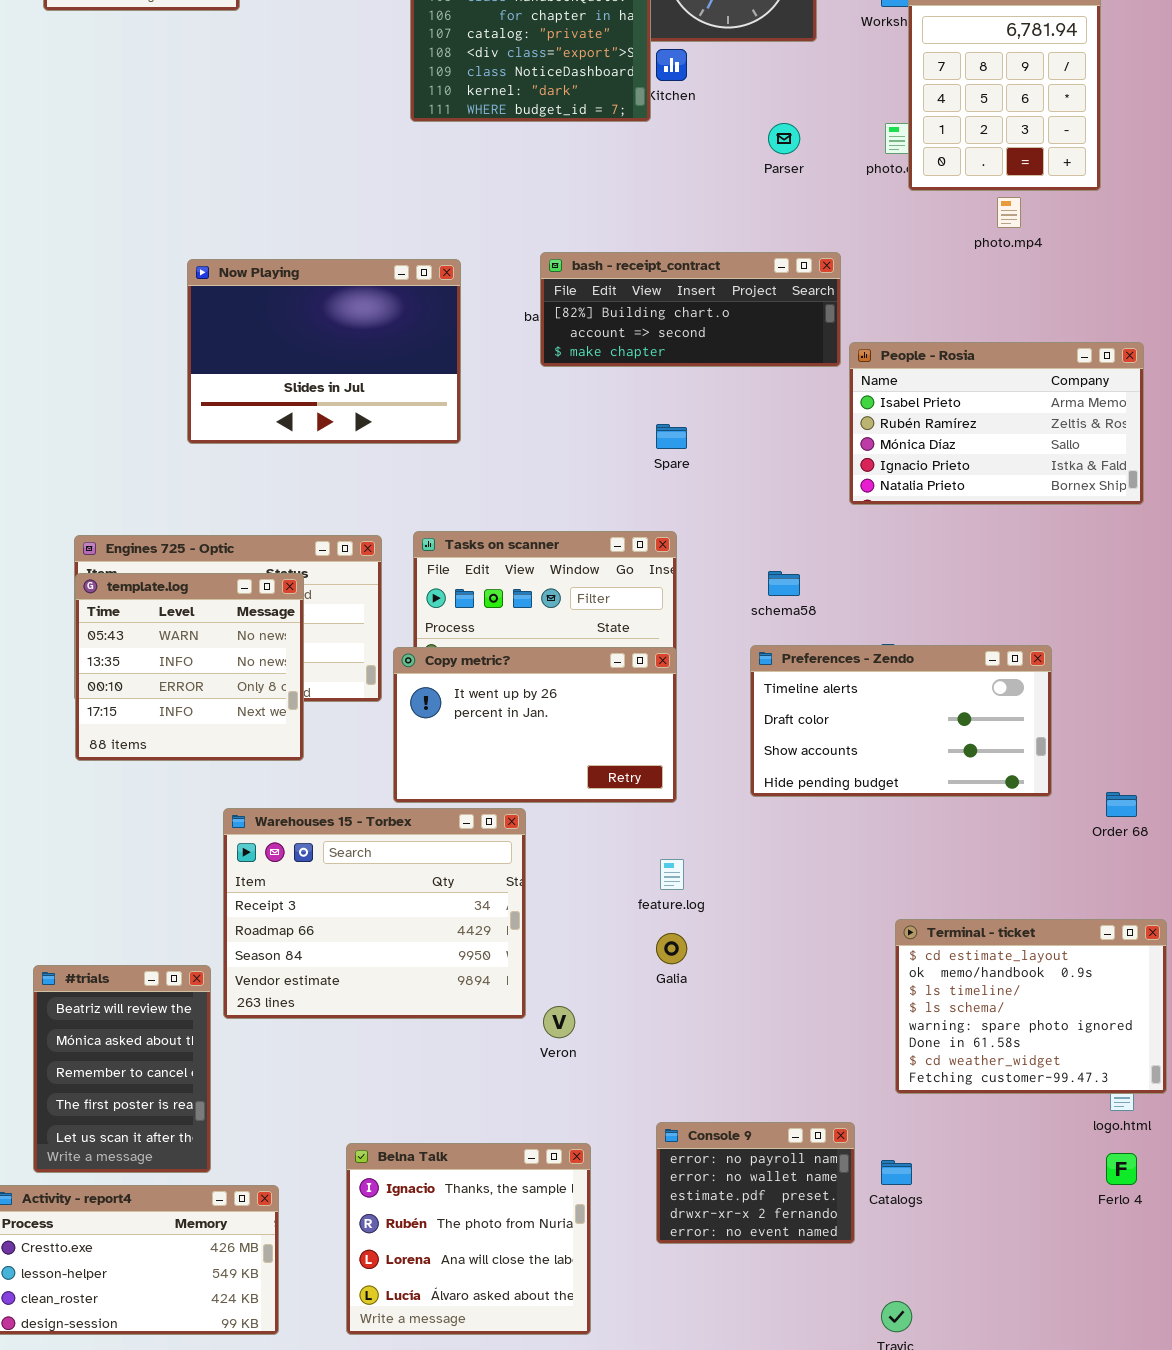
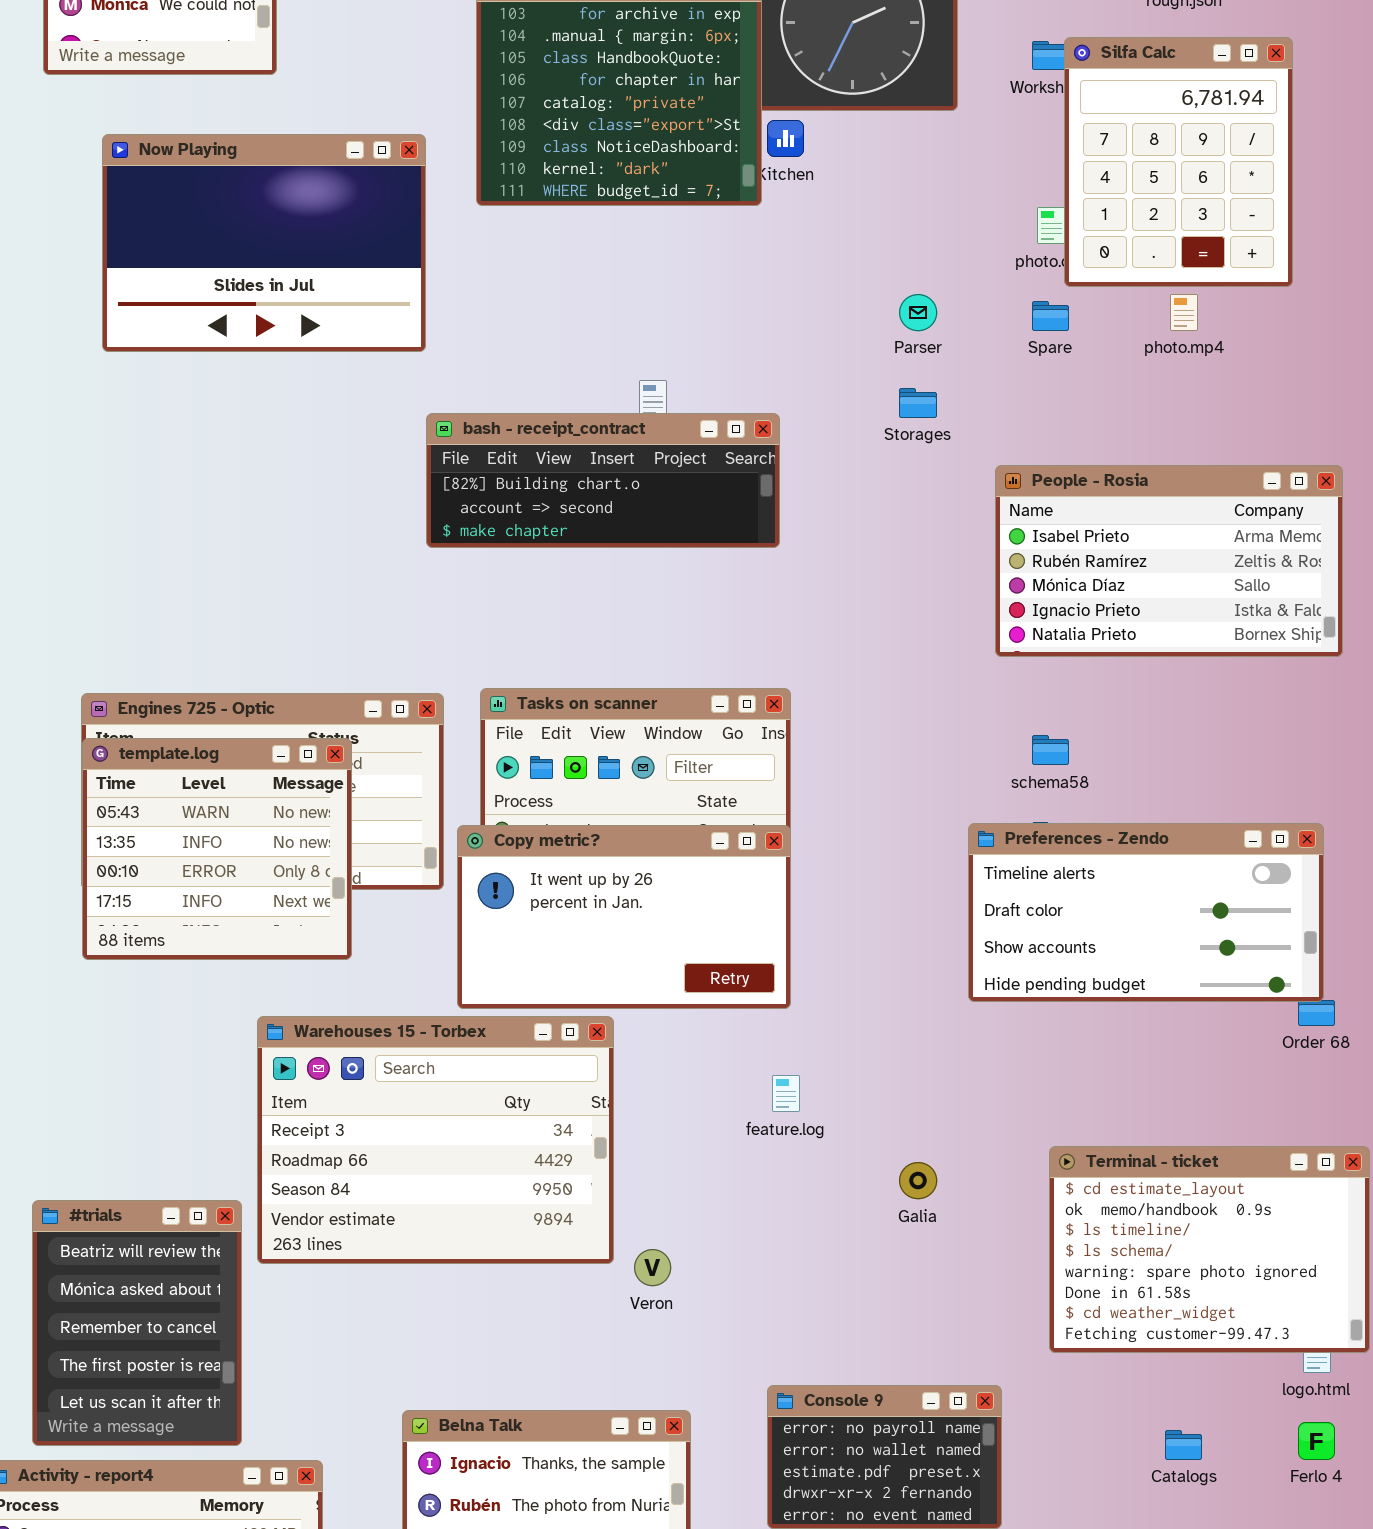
Parser: [768,123,800,154] -> [899,294,937,331], moved
bash - receipt_contract: [540,252,841,367] -> [426,413,780,548], moved
Now Playing: [187,259,461,444] -> [102,134,426,352], moved
Spare: [656,424,687,449] -> [1032,301,1069,331], moved
schema58: [768,571,800,596] -> [1032,735,1069,765], moved
Preferences - Zendo: [750,645,1052,797] -> [968,823,1324,1002], moved
Galia: [656,933,687,964] -> [899,1162,937,1199], moved
Catalogs: [881,1160,912,1185] -> [1165,1430,1202,1460], moved

